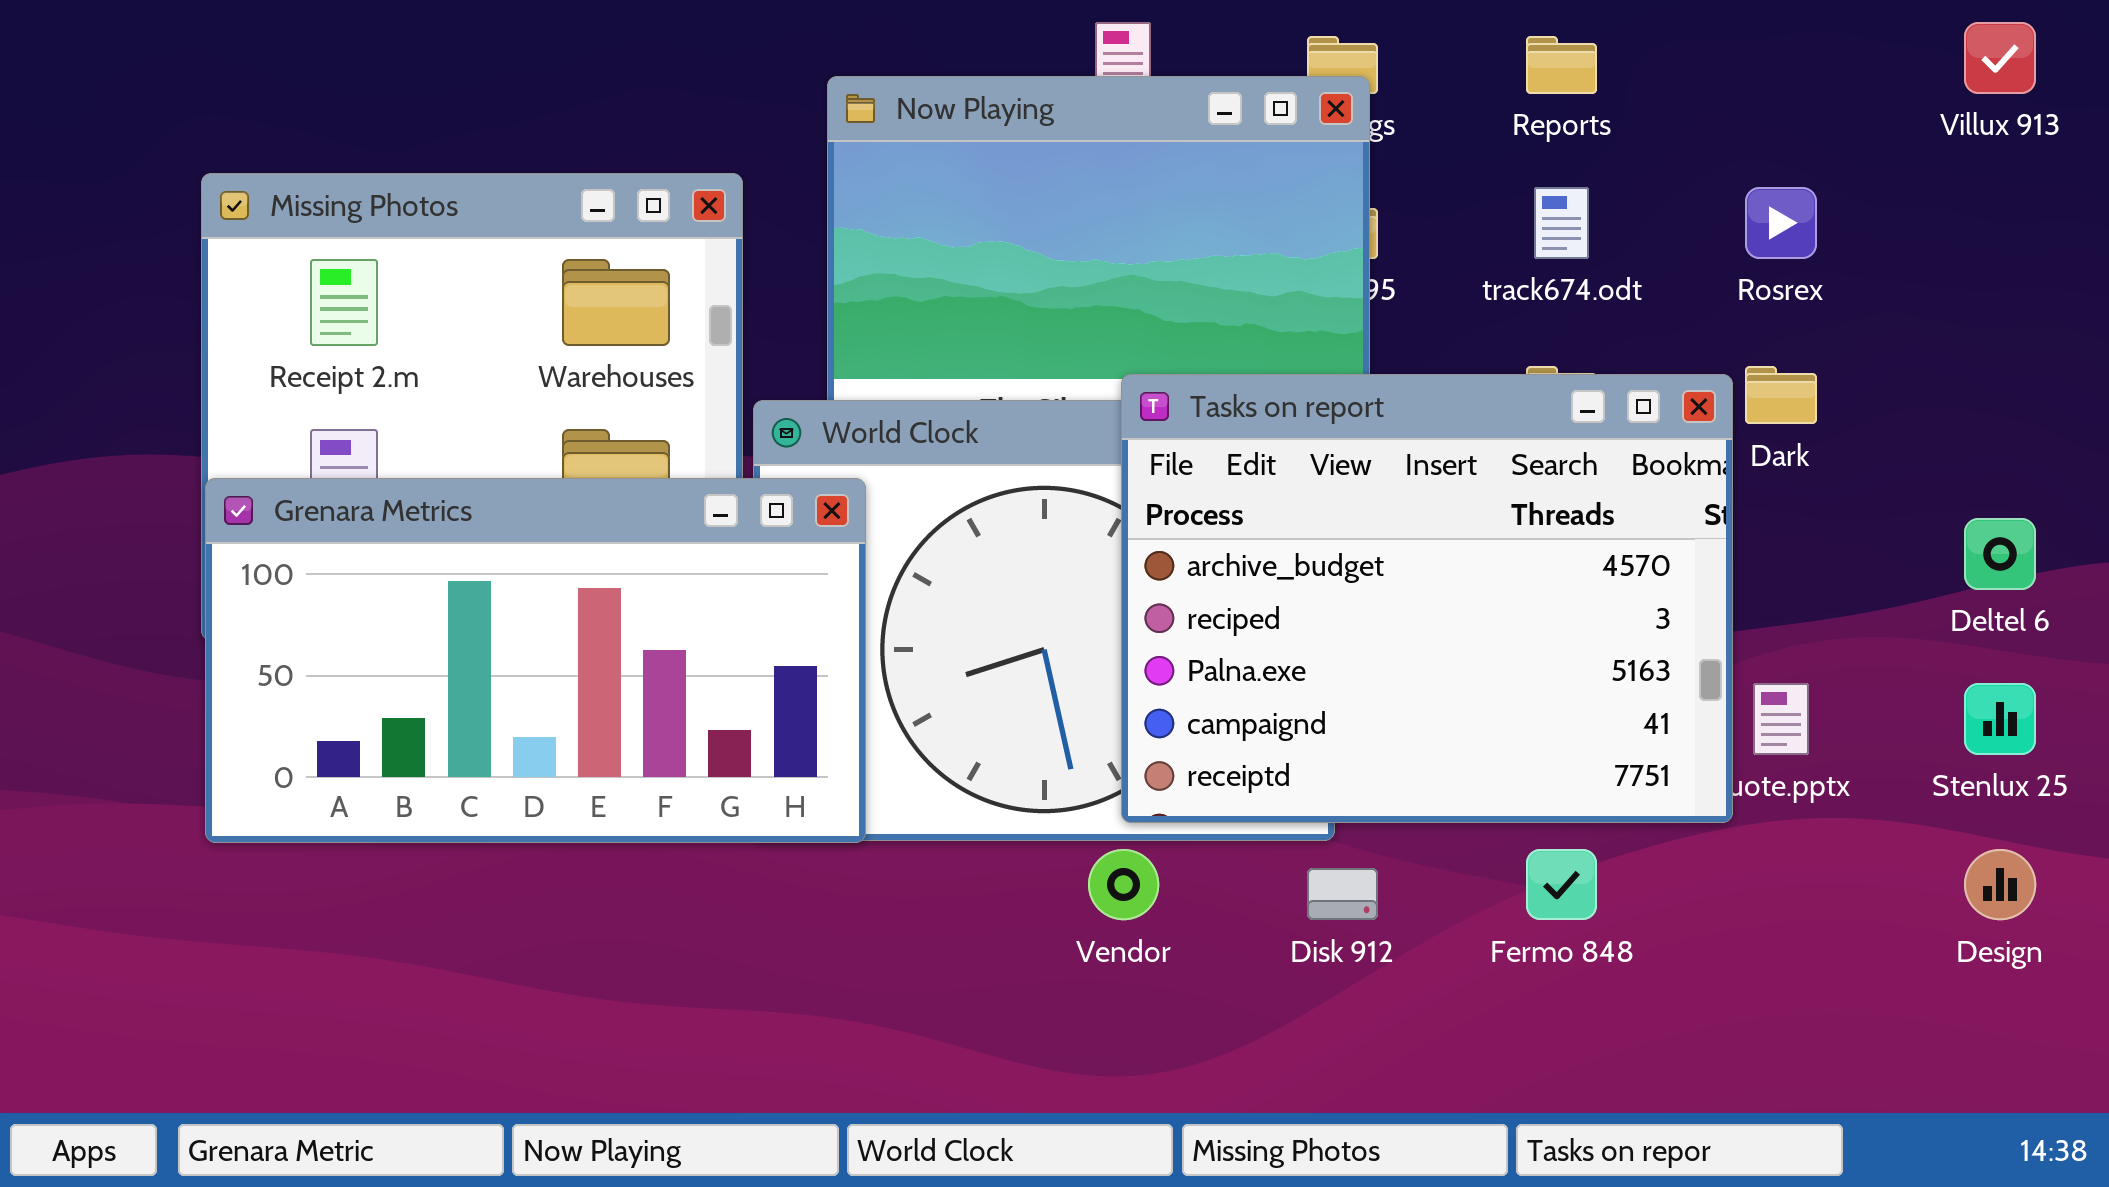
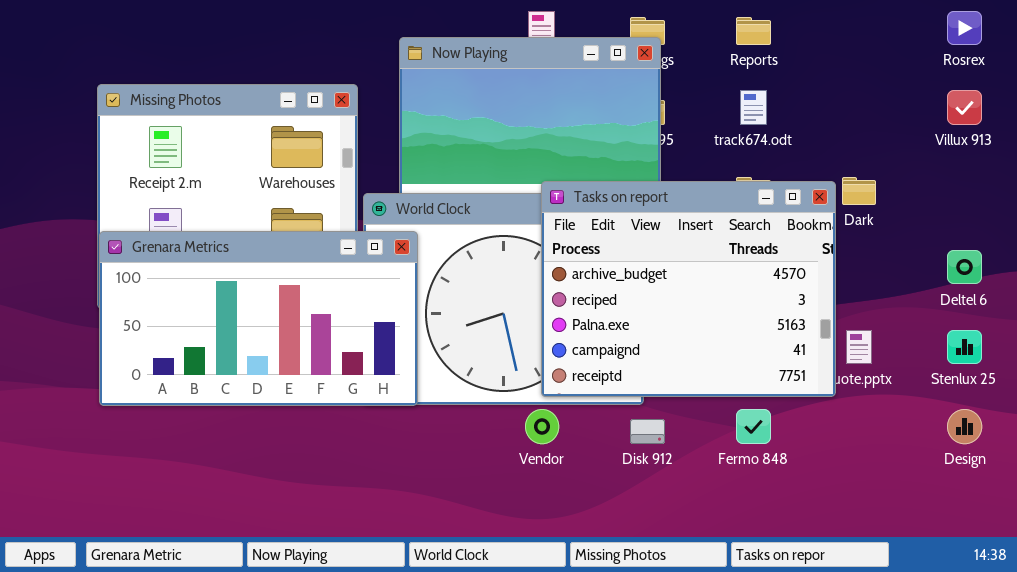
Villux 913: [1964,22,2036,94] -> [947,90,982,125], moved
Rosrex: [1745,187,1817,259] -> [947,11,982,45], moved

